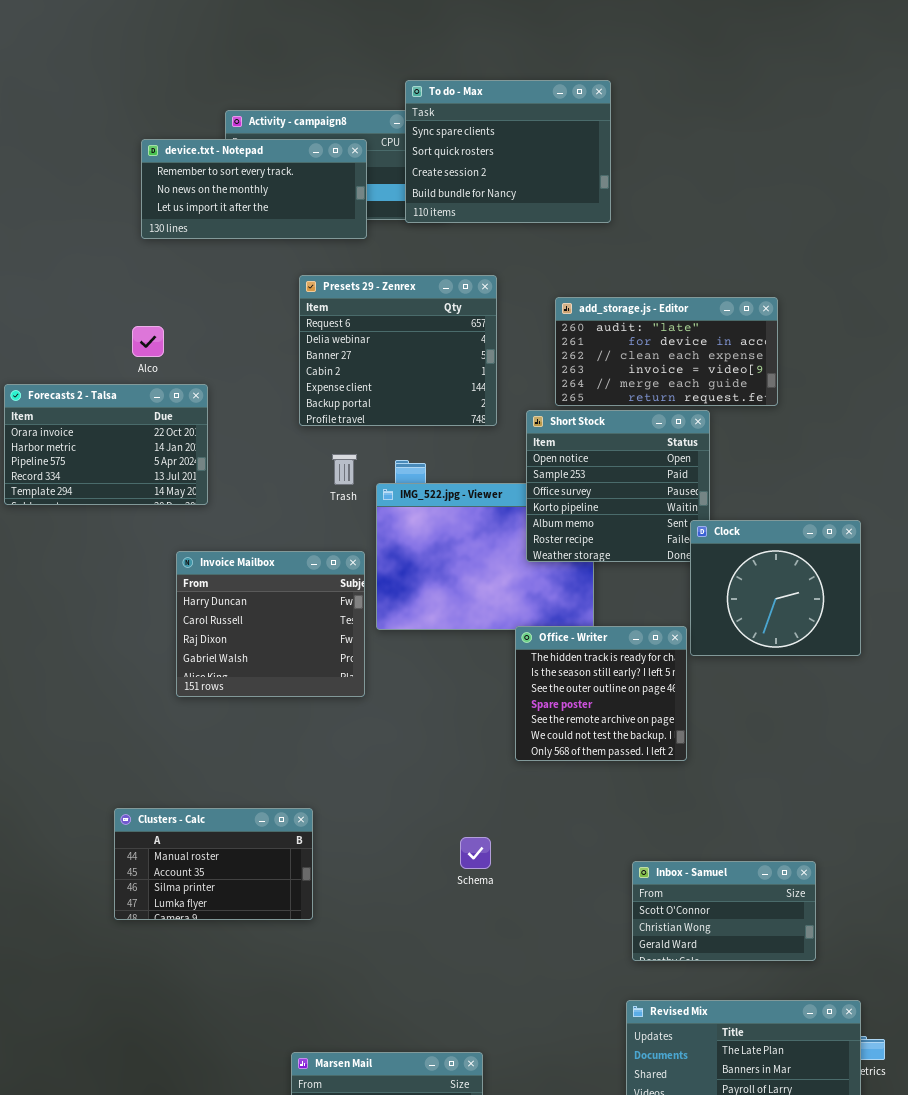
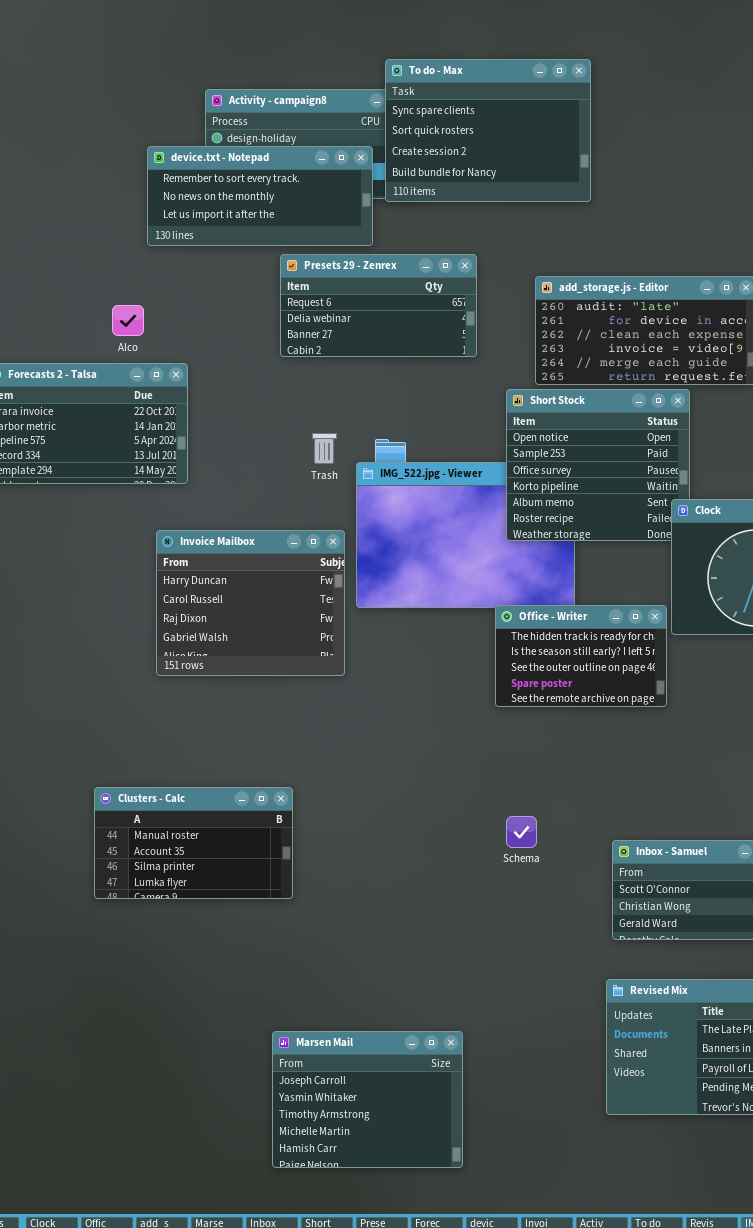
device.txt - Notepad: [141,139,367,239] -> [147,146,373,246], moved
Presets 29 - Zenrex: [299,275,497,426] -> [280,254,477,357], resized
Office - Writer: [515,626,687,761] -> [495,605,667,707], resized
Schema: [460,837,491,869] -> [506,816,537,848], moved

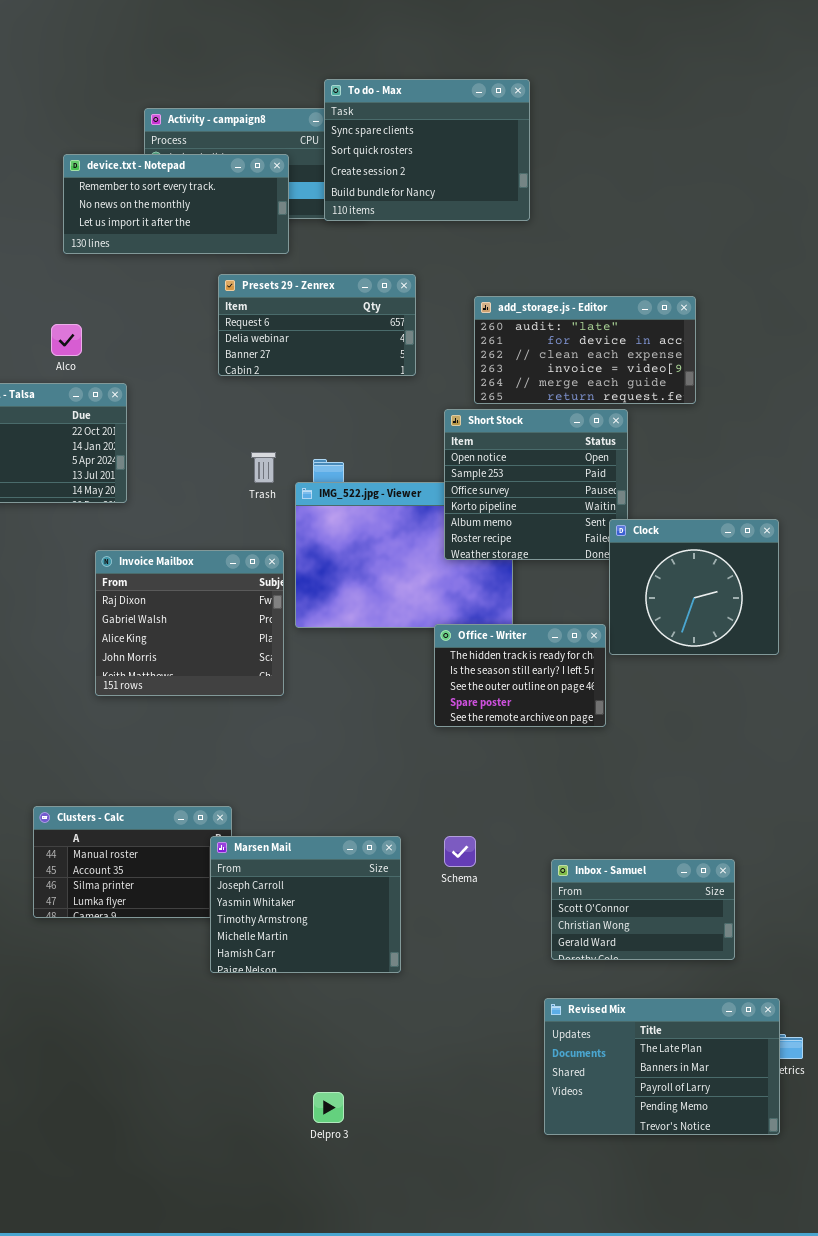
device.txt - Notepad: [147,146,373,246] -> [63,154,289,254], moved
Invoice Mailbox: [156,530,345,676] -> [95,550,284,696], scrolled down 2 rows
Marsen Mail: [272,1031,463,1168] -> [210,836,401,973], moved

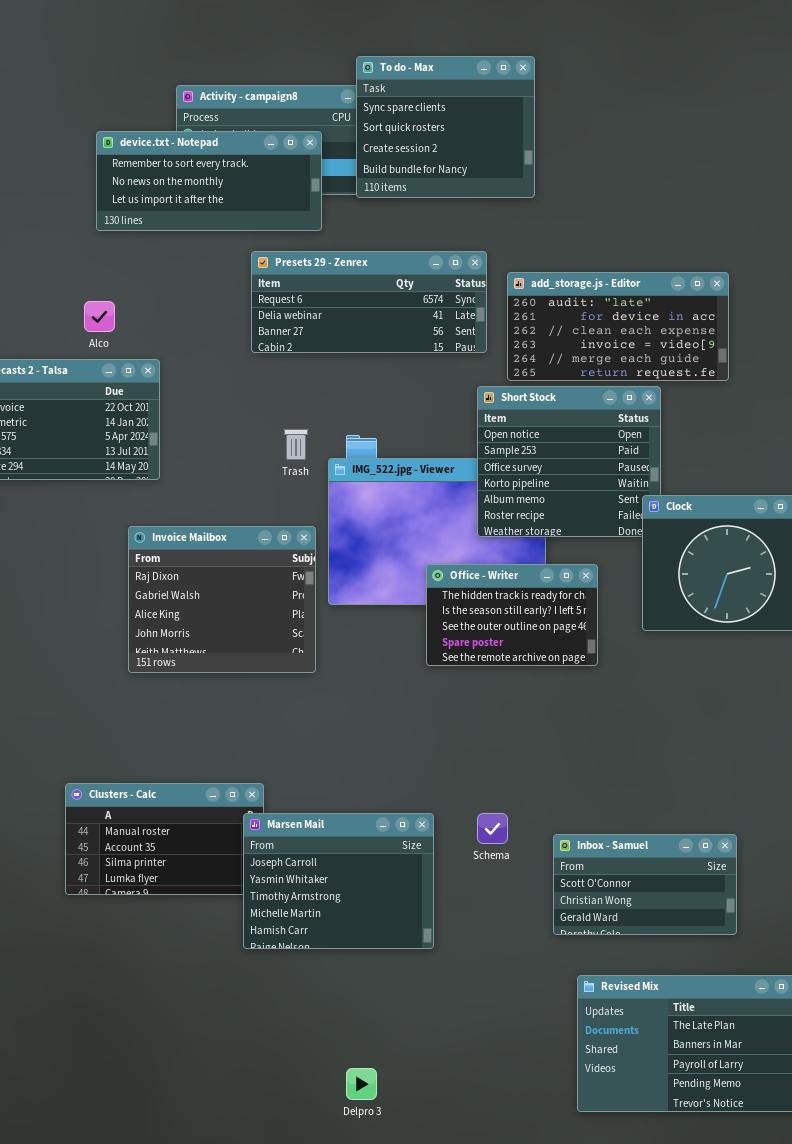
To do - Max: [324,79,530,221] -> [356,56,535,198], resized
Presets 29 - Zenrex: [218,274,416,376] -> [251,251,487,353], resized
Office - Writer: [434,624,606,727] -> [426,564,598,666], moved
Inbox - Samuel: [551,859,735,960] -> [553,834,737,935], moved

